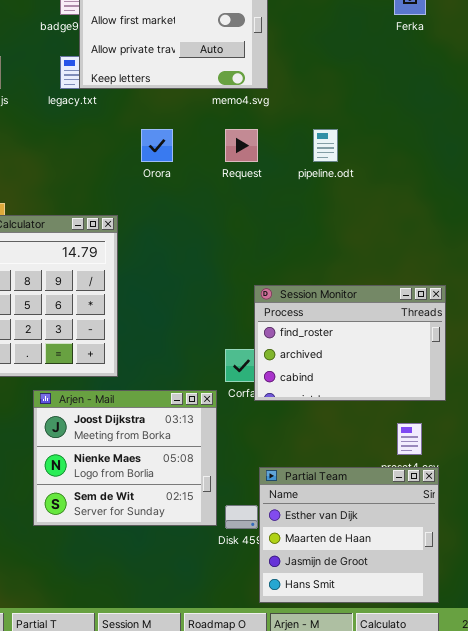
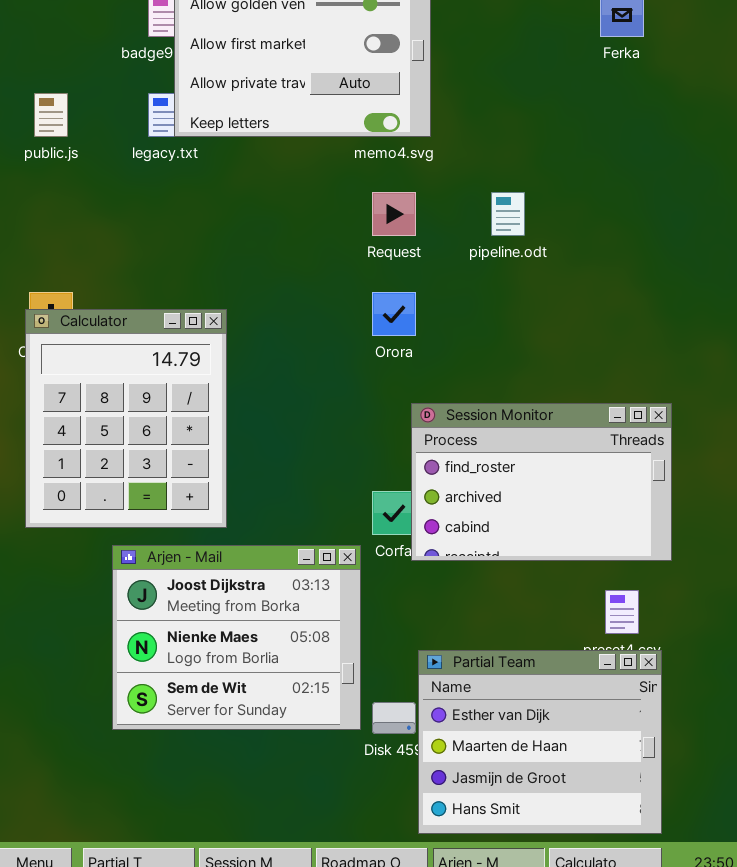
Orora: [141,129,173,162] -> [372,292,416,336], moved

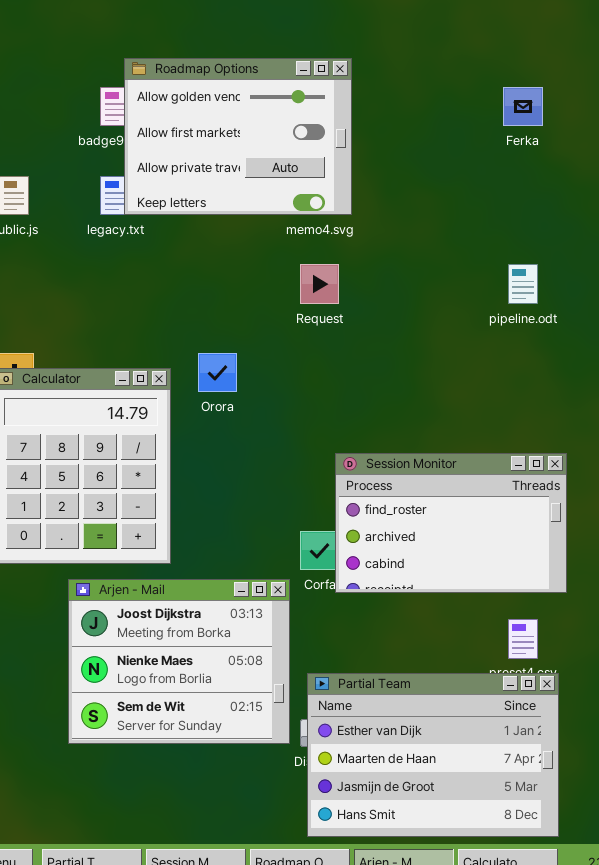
pipeline.odt: [491,192,525,236] -> [508,264,538,304], moved
Orora: [372,292,416,336] -> [198,353,237,392], moved
Partial Team: [418,650,662,834] -> [307,673,559,837], resized

